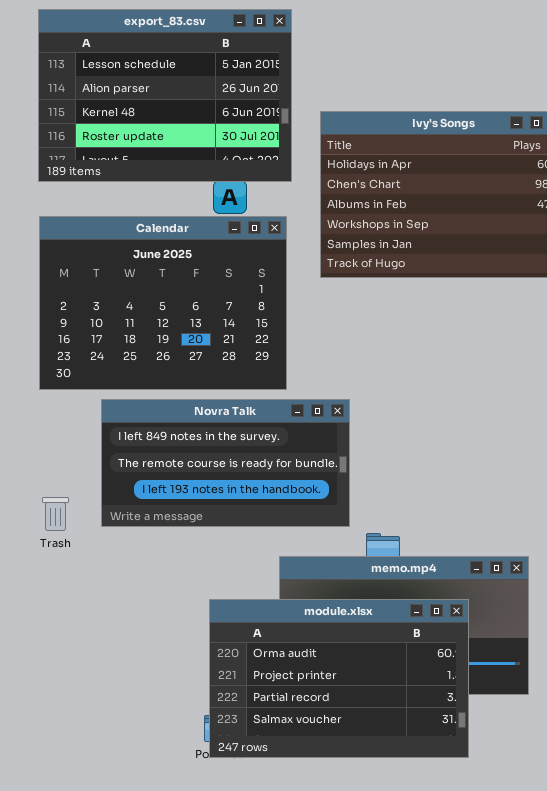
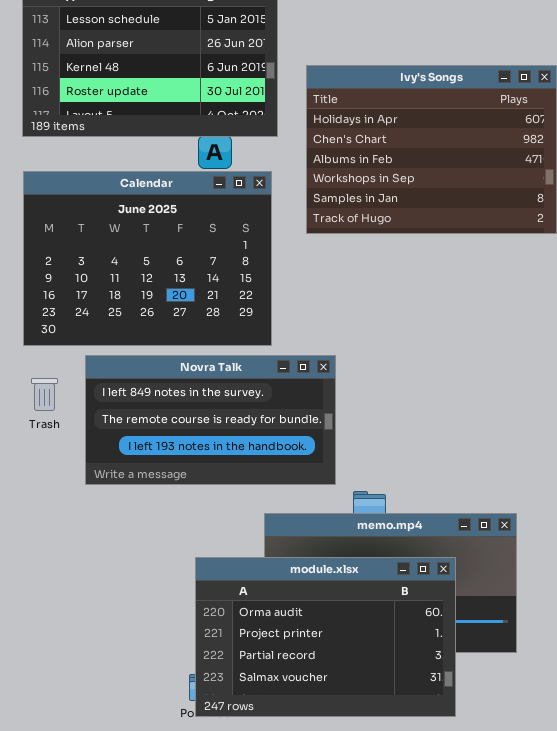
Trash: [42,497,69,531] -> [31,378,58,411], moved

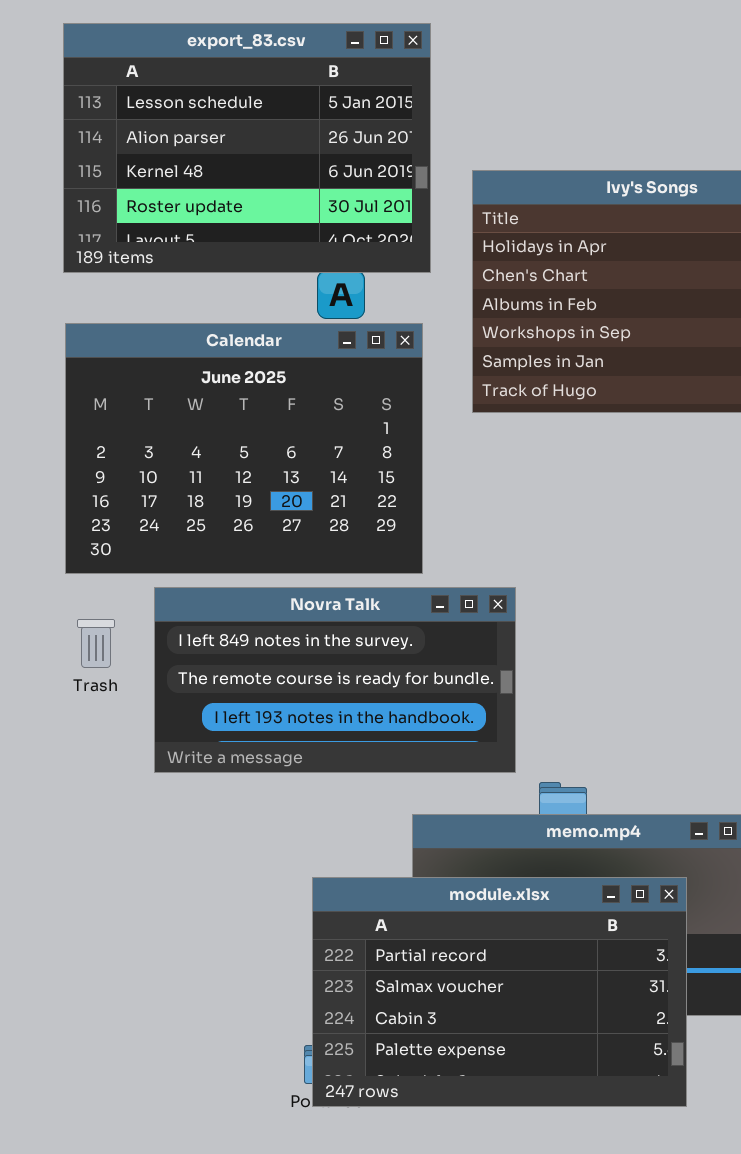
module.xlsx: [195,557,456,717] -> [312,877,687,1107], scrolled down 2 rows

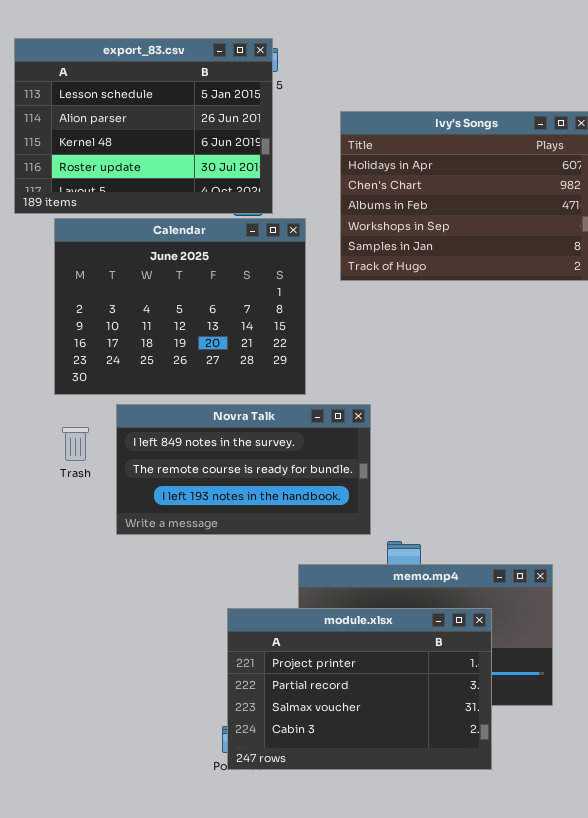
export_83.csv: [63,23,431,273] -> [14,38,273,214], moved
module.xlsx: [312,877,687,1107] -> [227,608,492,770], scrolled up 1 row

